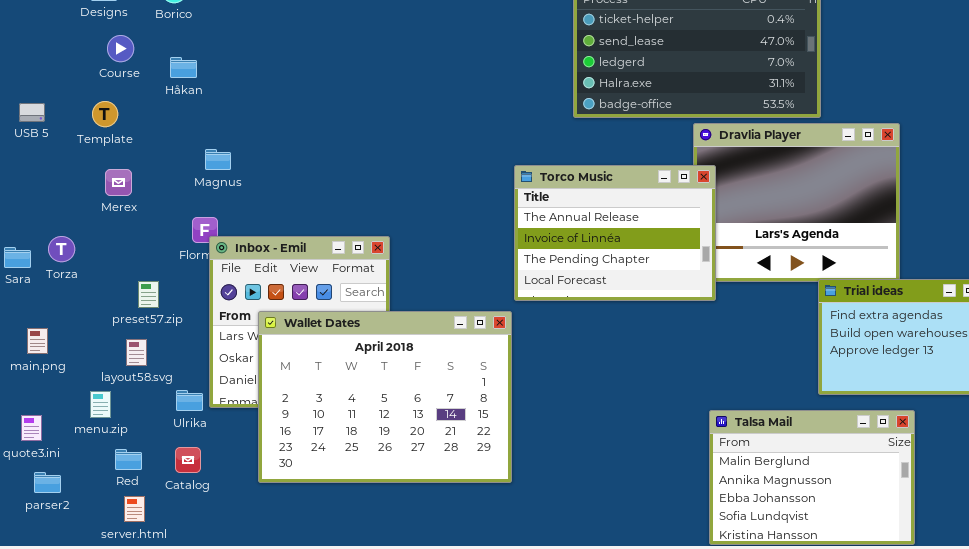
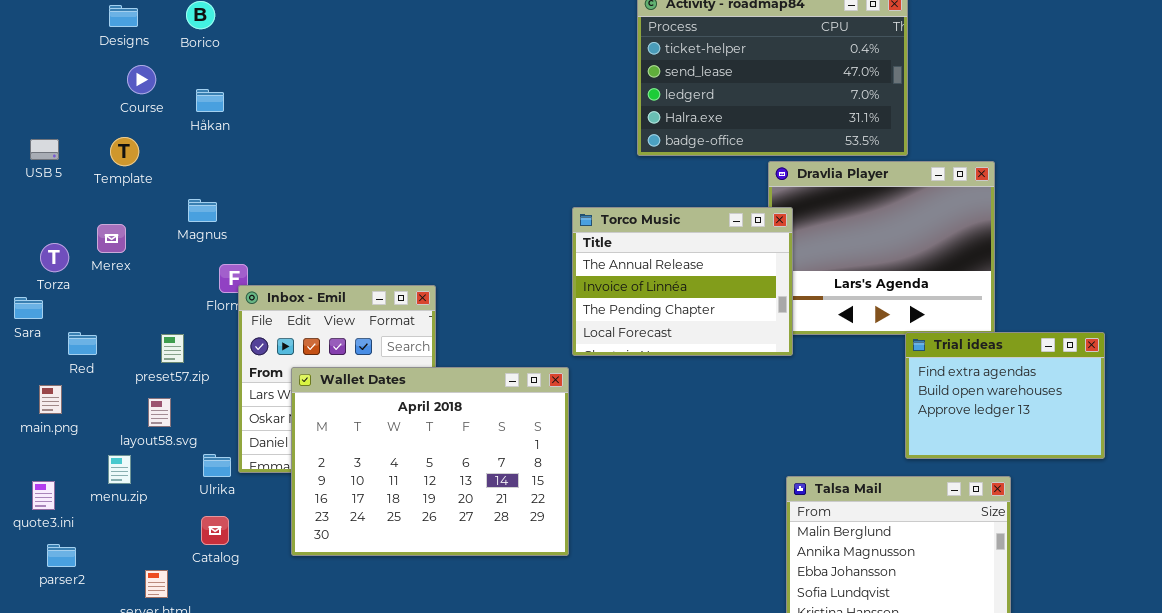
Magnus: [205,149,231,170] -> [188,199,217,222], moved
Merex: [105,169,132,196] -> [97,224,126,253], moved
Torza: [48,236,75,262] -> [40,243,69,272], moved
Red: [115,449,142,470] -> [68,332,97,355], moved

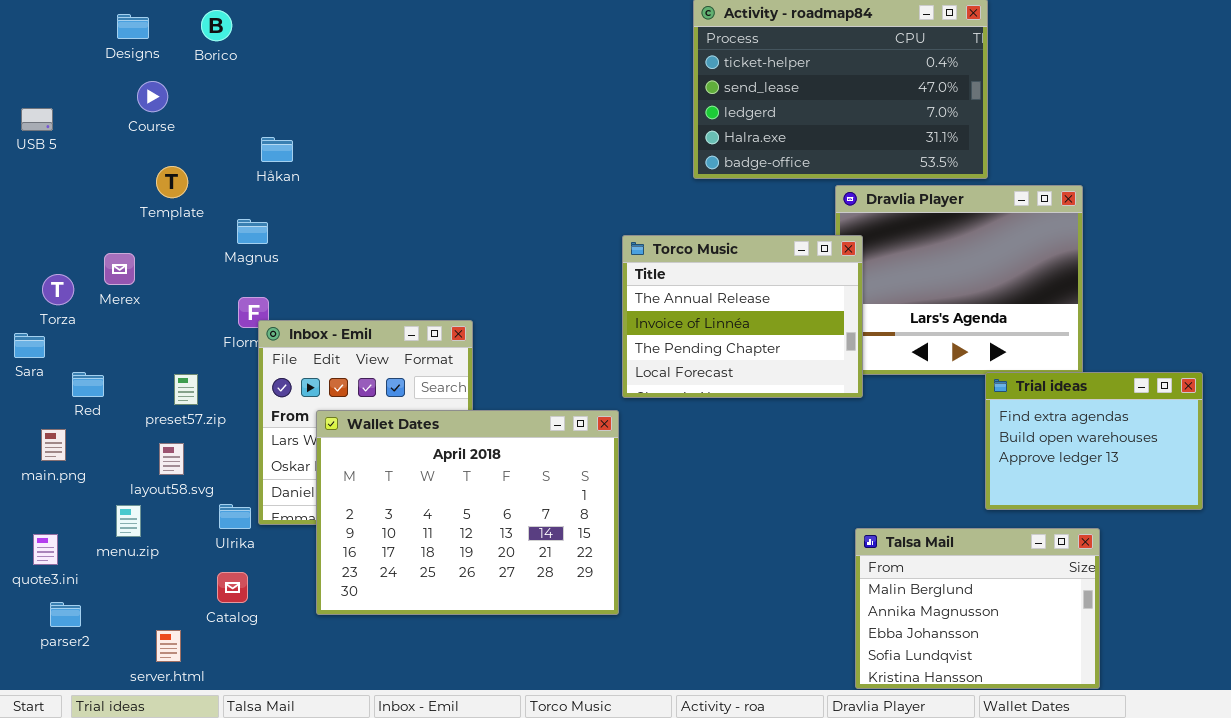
Håkan: [196,89,224,112] -> [261,137,293,162], moved
Template: [110,137,139,166] -> [156,166,188,198], moved
USB 5: [30,139,59,160] -> [21,108,53,131], moved
Magnus: [188,199,217,222] -> [237,219,268,244], moved

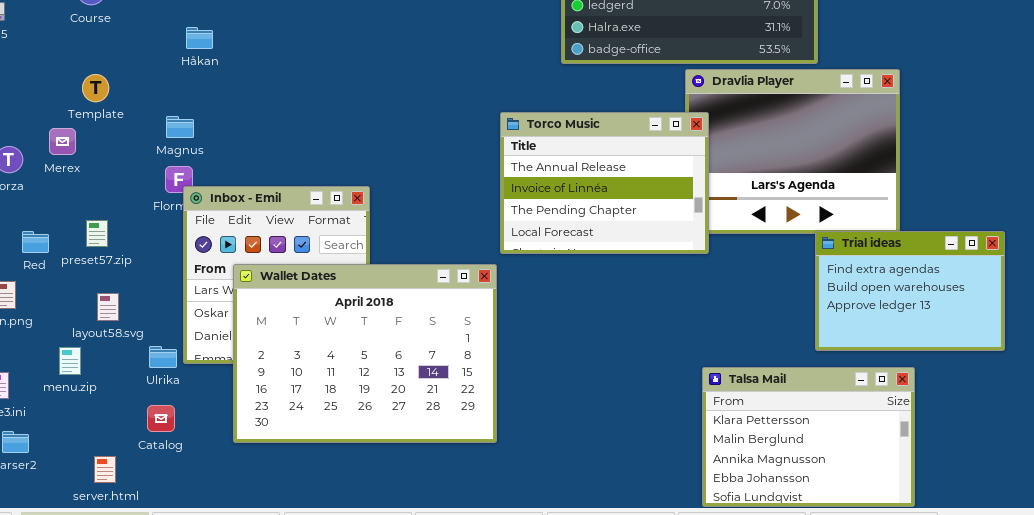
Template: [156,166,188,198] -> [82,74,109,102], moved
Magnus: [237,219,268,244] -> [166,116,194,138], moved
preset57.zip: [174,374,198,405] -> [86,220,108,247], moved
Talsa Mail: [855,528,1100,689] -> [702,367,915,507], scrolled up 1 row

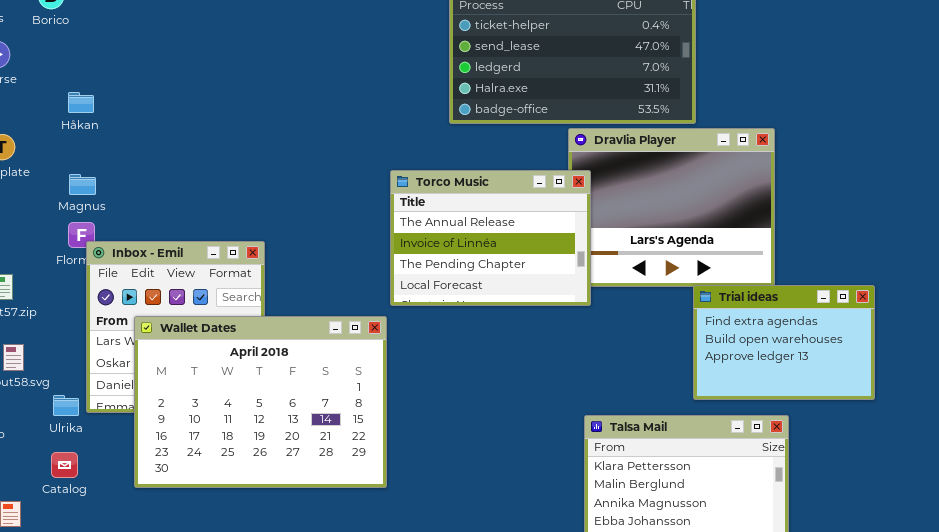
Håkan: [186,27,213,49] -> [68,92,94,113], moved

